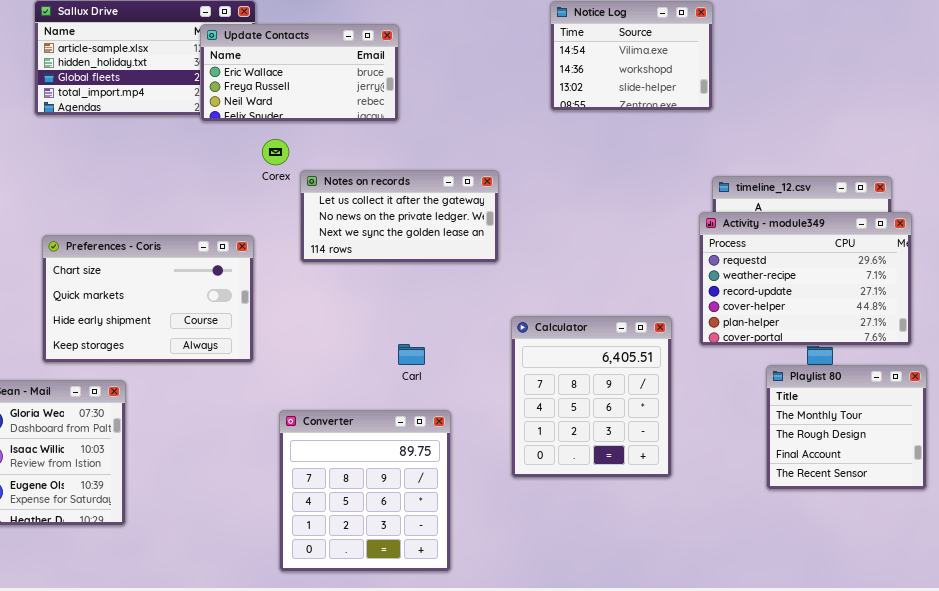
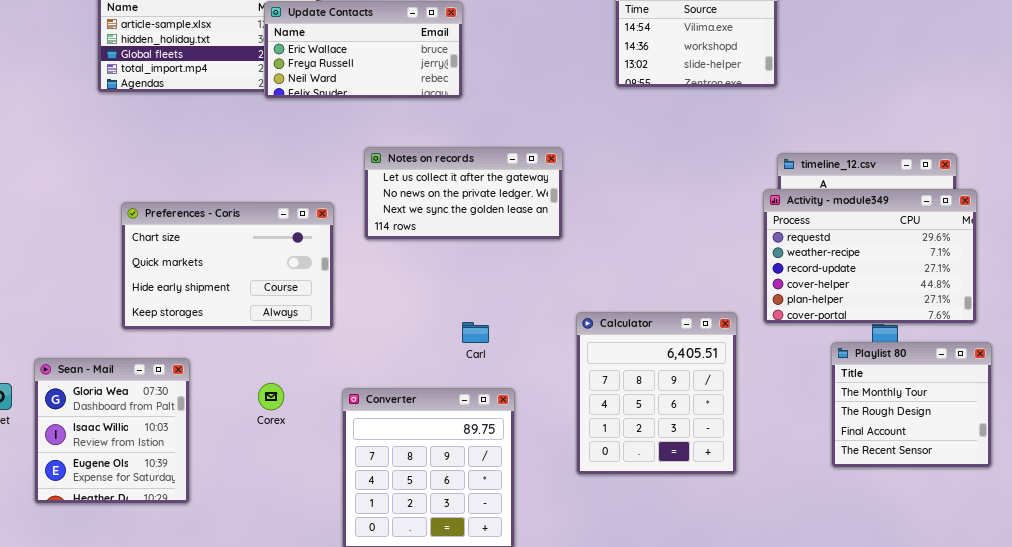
Corex: [262,139,289,165] -> [258,383,284,410], moved
Preferences - Coris: [42,235,254,363] -> [121,202,334,330], moved
Calculator: [511,316,672,478] -> [576,312,737,475], moved

